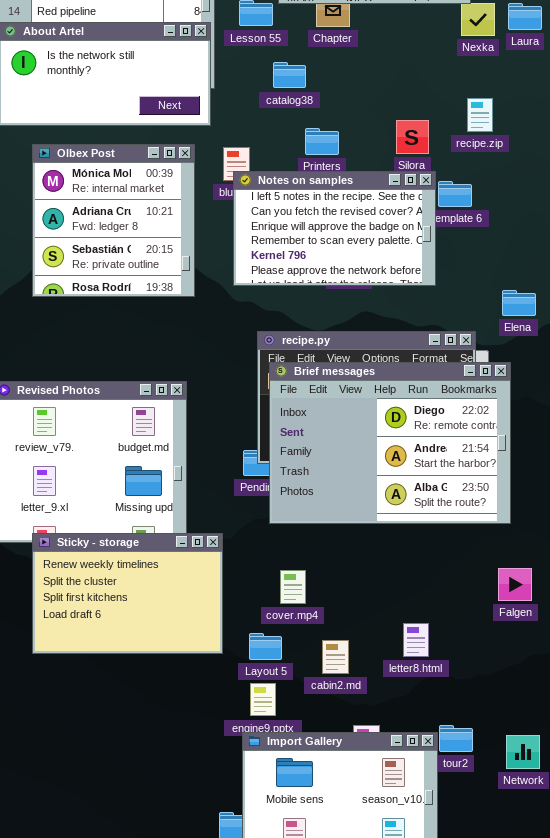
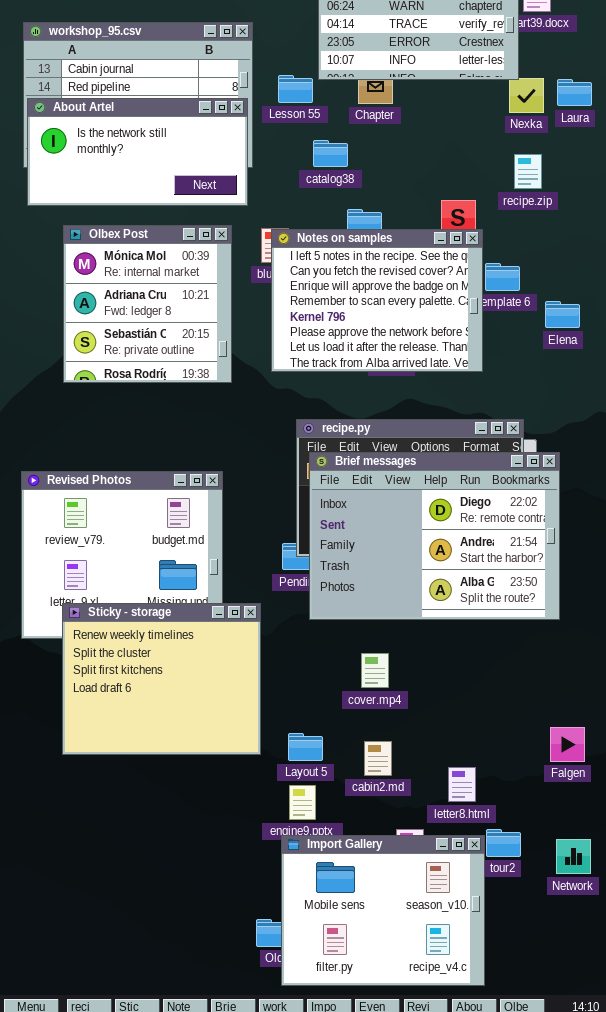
recipe.zip: [467,98,493,132] -> [514,154,542,189], moved
Notes on samples: [233,171,436,286] -> [271,229,483,372], resized
Elena: [502,290,536,316] -> [545,301,580,328], moved
Sticky - storage: [32,533,223,654] -> [62,603,261,755], resized
Falgen: [498,568,532,601] -> [550,727,585,762], moved
cover.mp4: [280,570,306,604] -> [361,653,389,688], moved
letter8.html: [403,623,429,657] -> [448,767,476,802], moved

